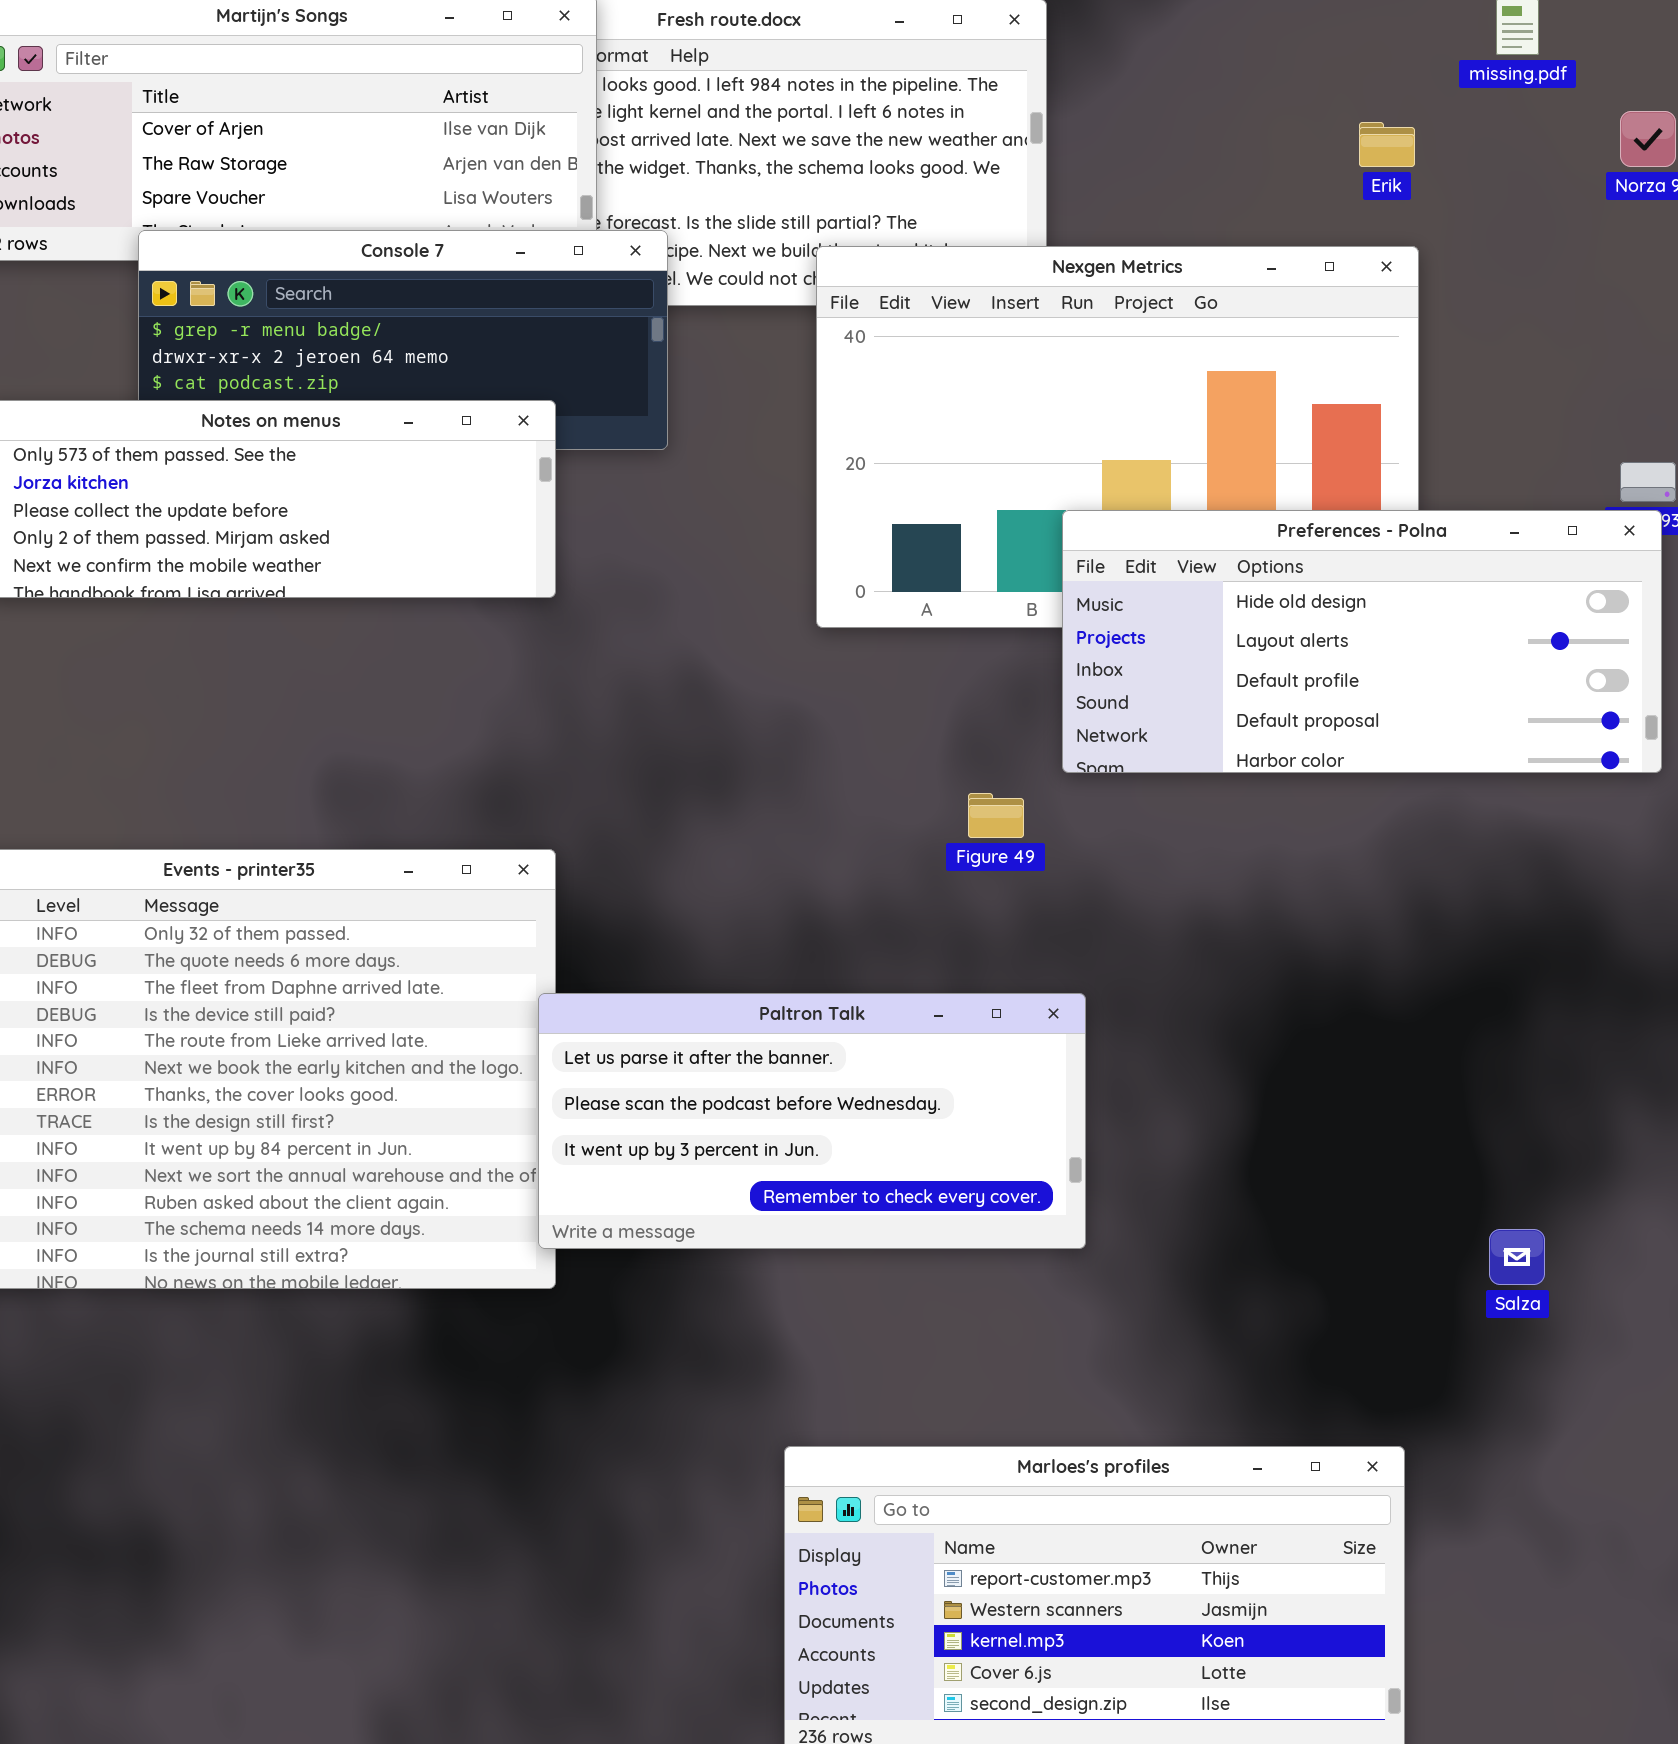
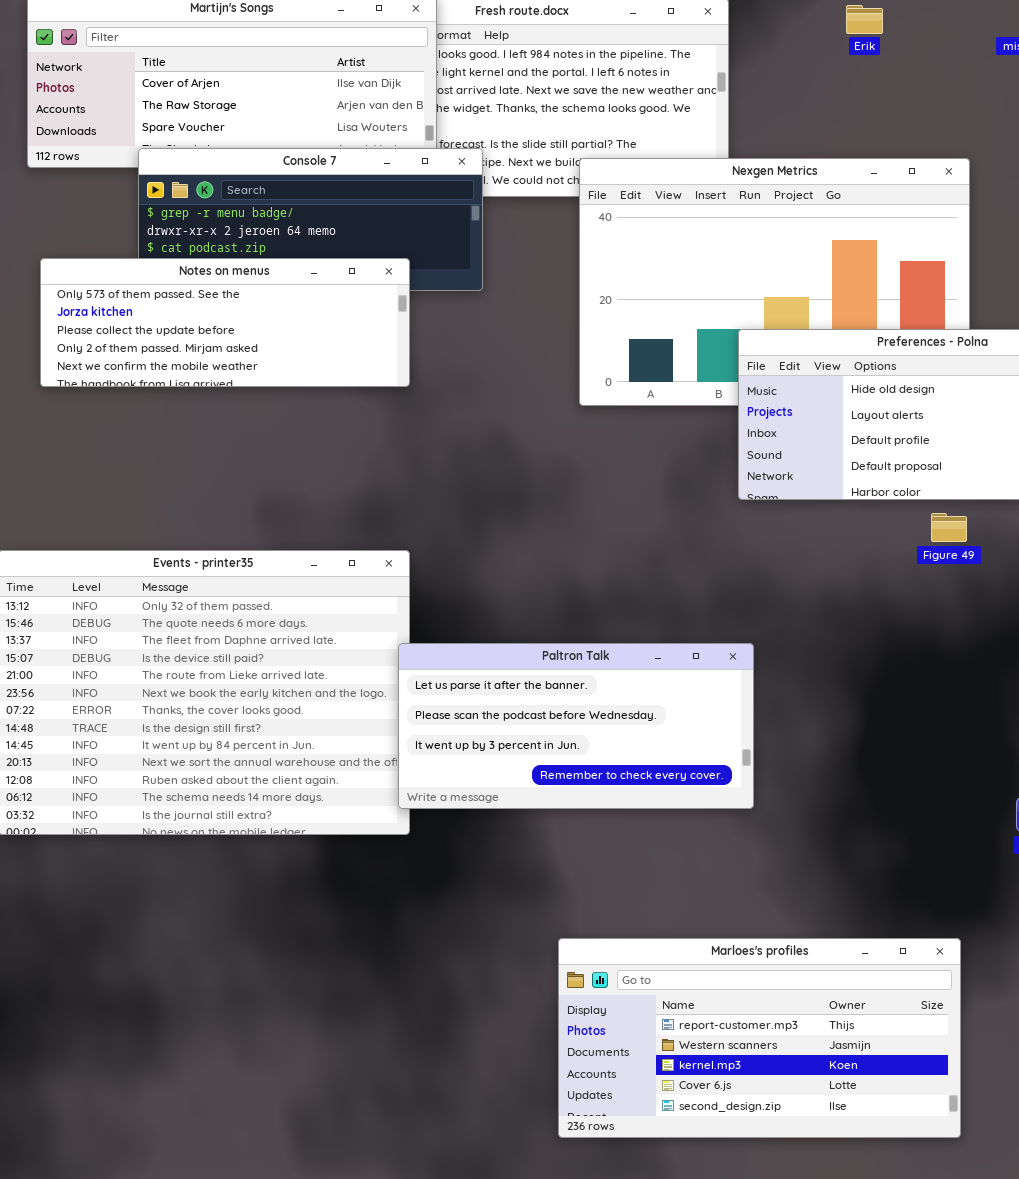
Erik: [1359,122,1415,167] -> [846,5,883,34], moved
Figure 49: [968,793,1024,838] -> [931,513,967,542], moved

